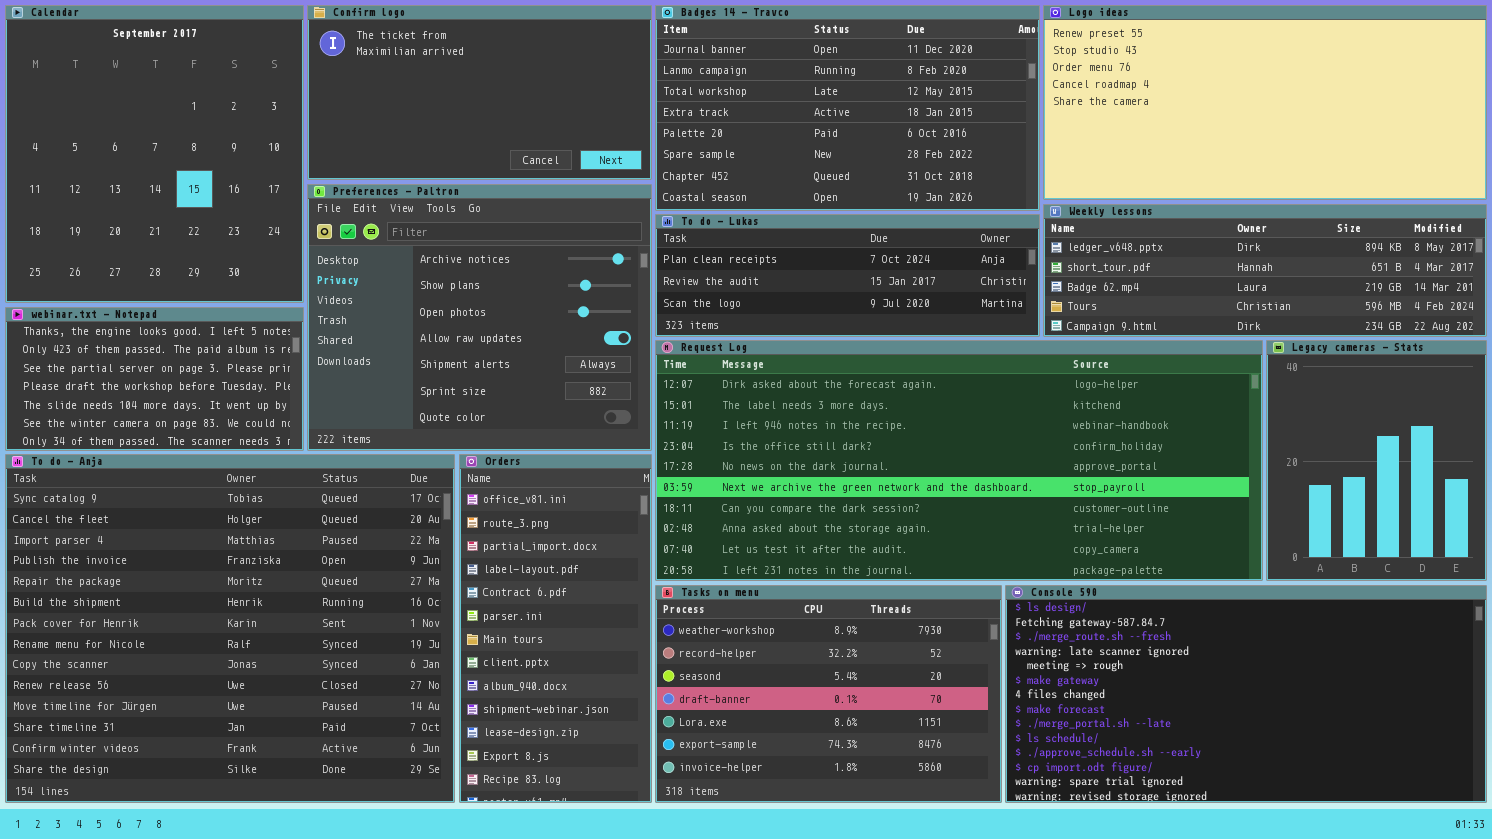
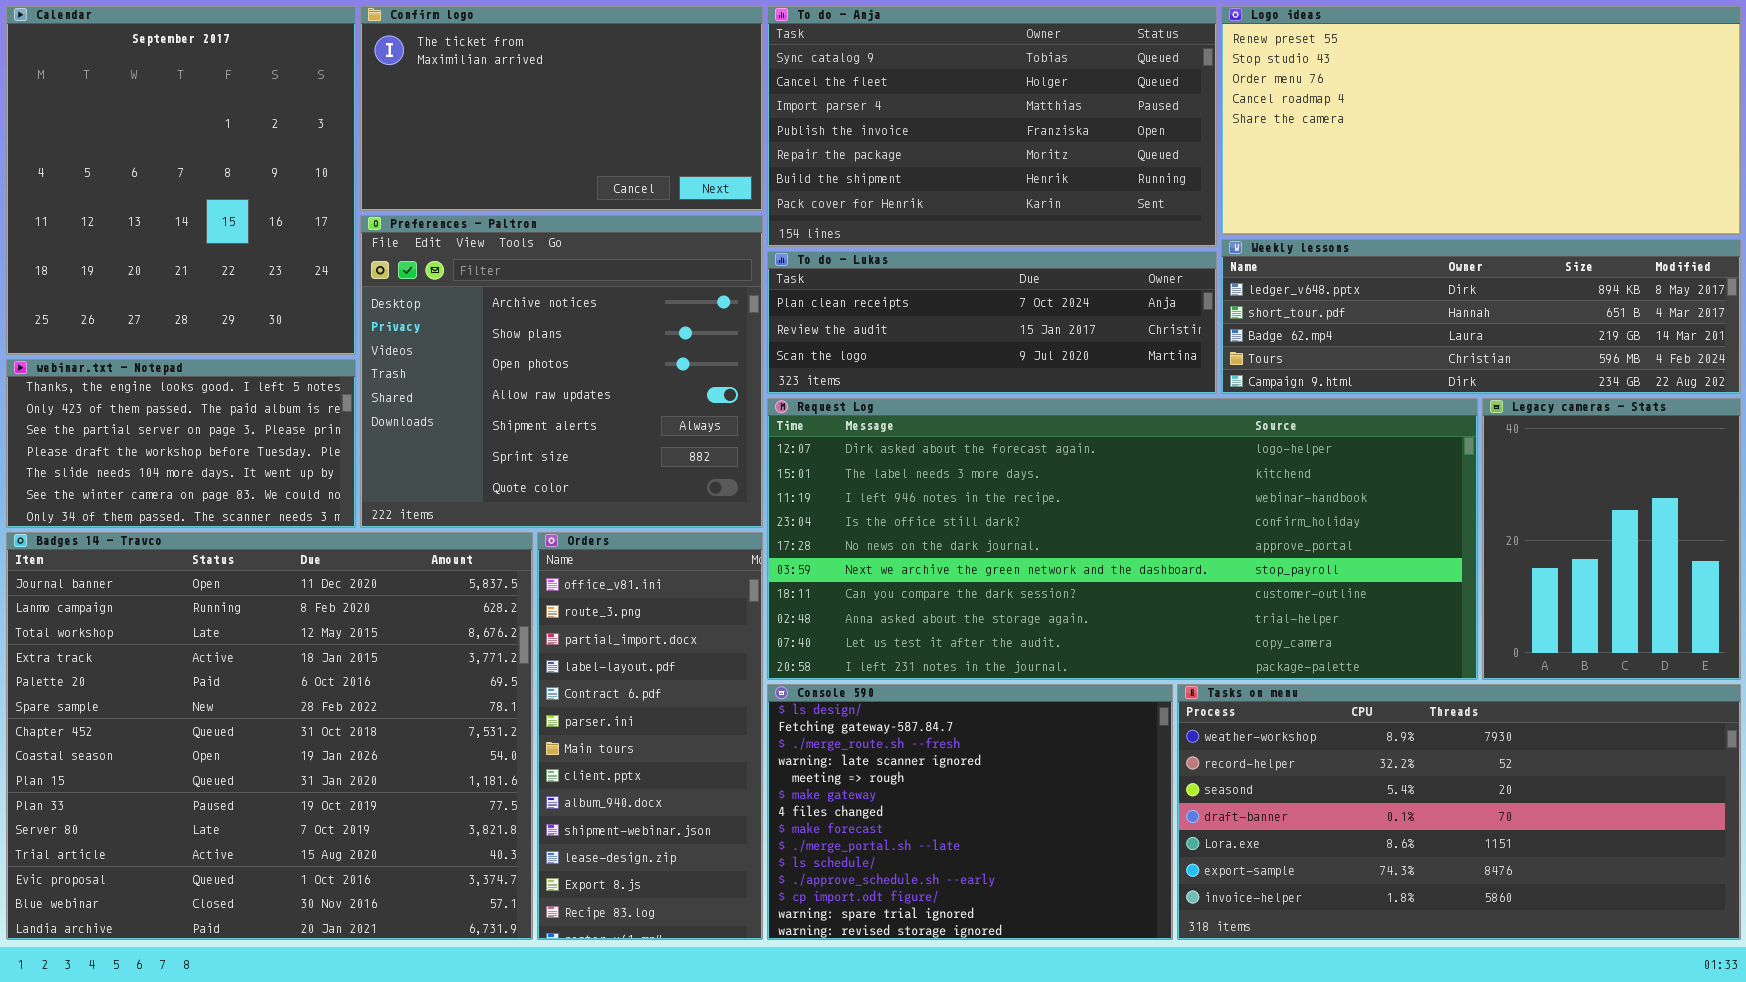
Badges 14 - Travco: [655,5,1040,211] -> [6,532,533,940], moved, resized
To do - Anja: [5,454,455,803] -> [767,6,1217,247], moved, resized
Tasks on menu: [655,585,1002,803] -> [1177,684,1741,940], moved, resized
Console 590: [1005,585,1487,803] -> [767,684,1173,940], moved, resized

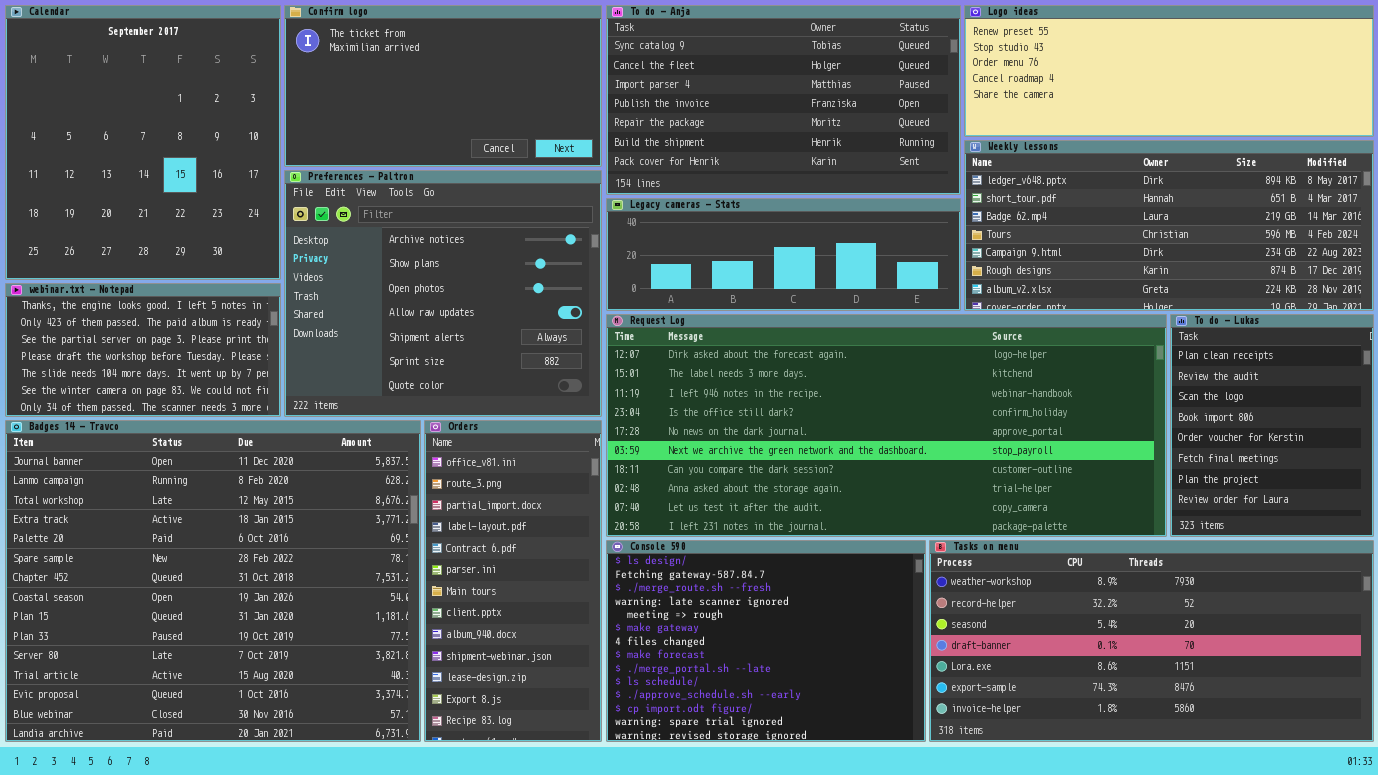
Logo ideas: [1221,6,1741,235] -> [964,5,1374,137], resized
Weekly lessons: [1221,239,1741,394] -> [964,140,1374,311], resized
To do - Lukas: [767,251,1217,394] -> [1170,314,1374,537], moved, resized
Legacy cameras - Stats: [1482,398,1741,680] -> [606,198,961,311], moved, resized

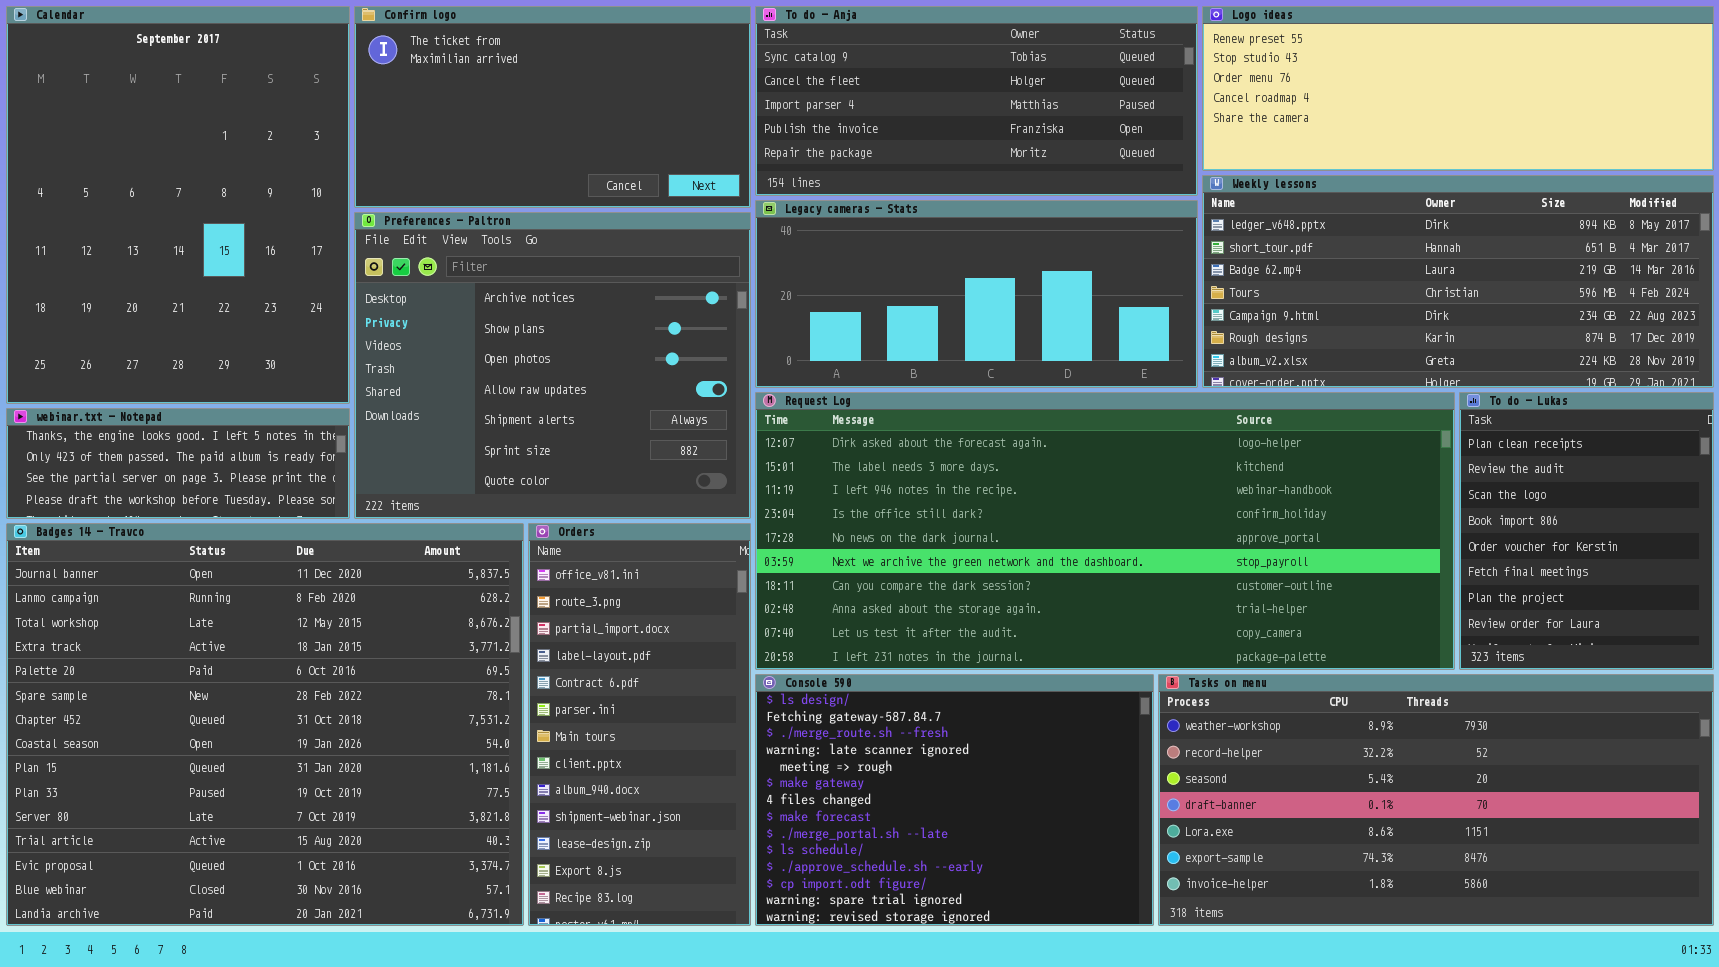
Calendar: [5,5,281,280] -> [6,6,350,404], resized
To do - Anja: [606,5,961,195] -> [755,6,1198,196], resized
Legacy cameras - Stats: [606,198,961,311] -> [755,200,1198,388], resized
webinar.txt - Notepad: [5,283,281,417] -> [6,408,350,519], resized

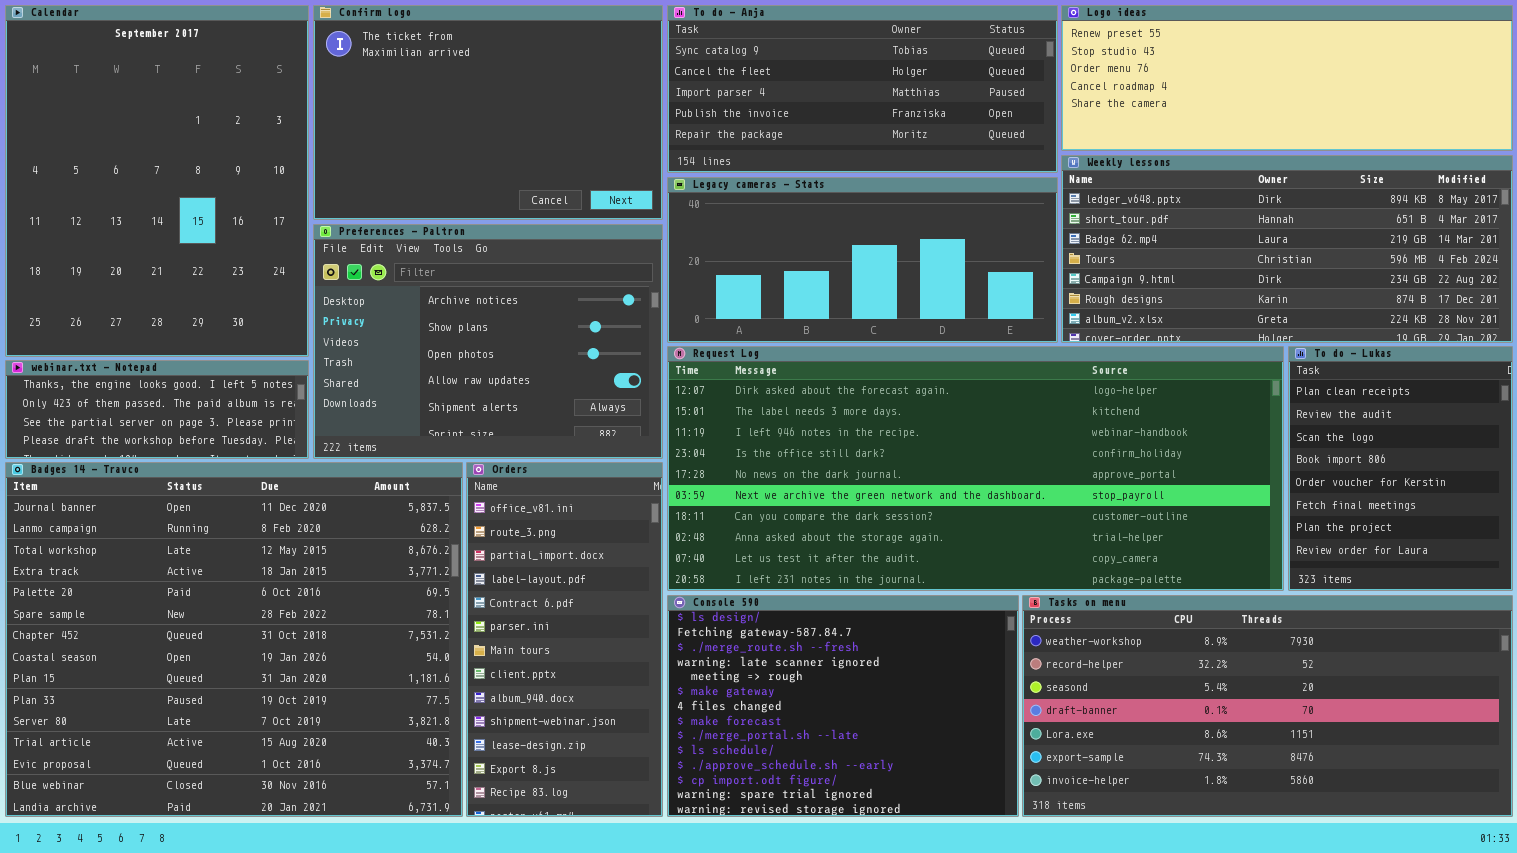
Confirm logo: [354,6,751,208] -> [313,5,663,220], resized
Preferences - Paltron: [354,212,751,519] -> [313,224,663,459], resized

